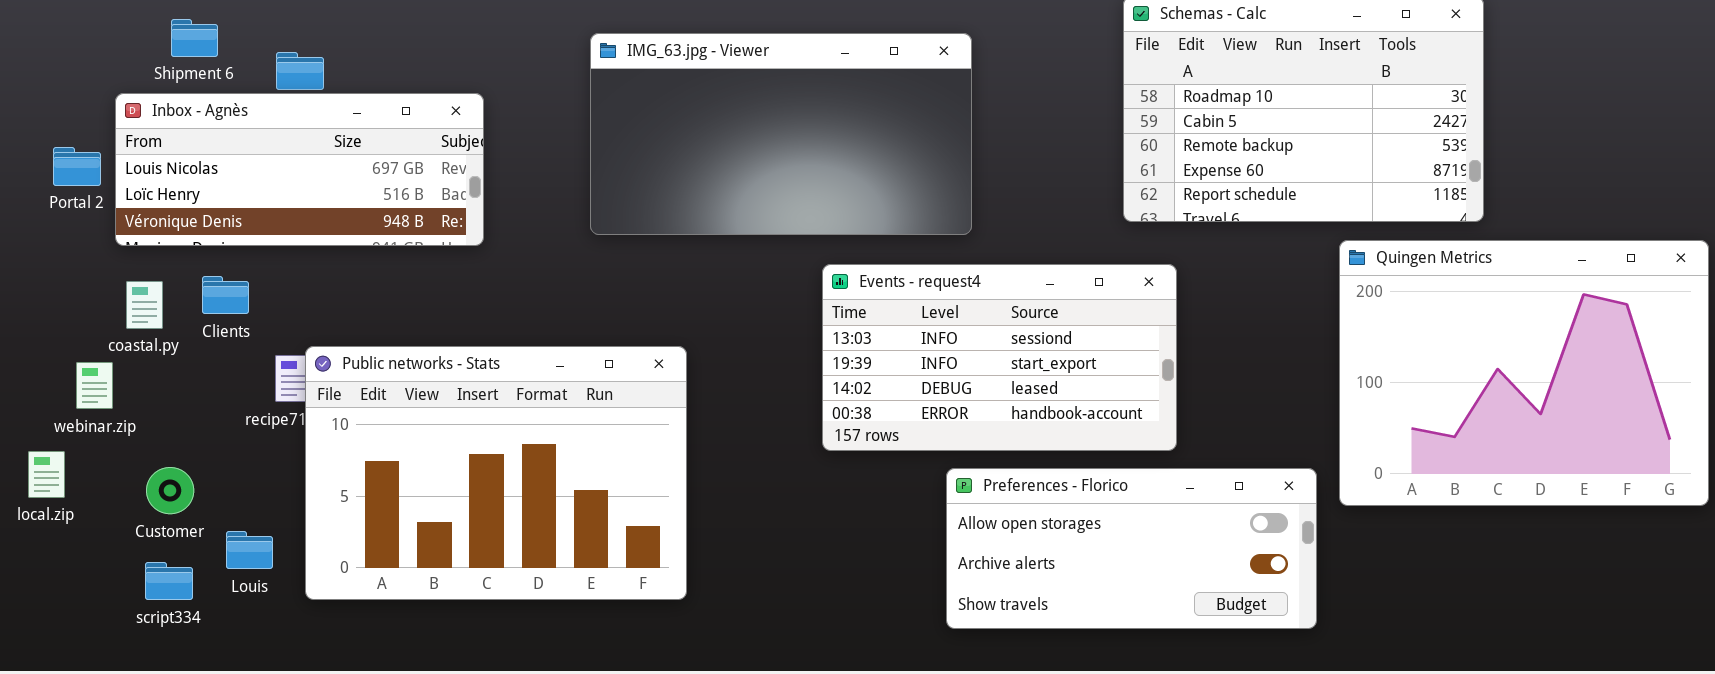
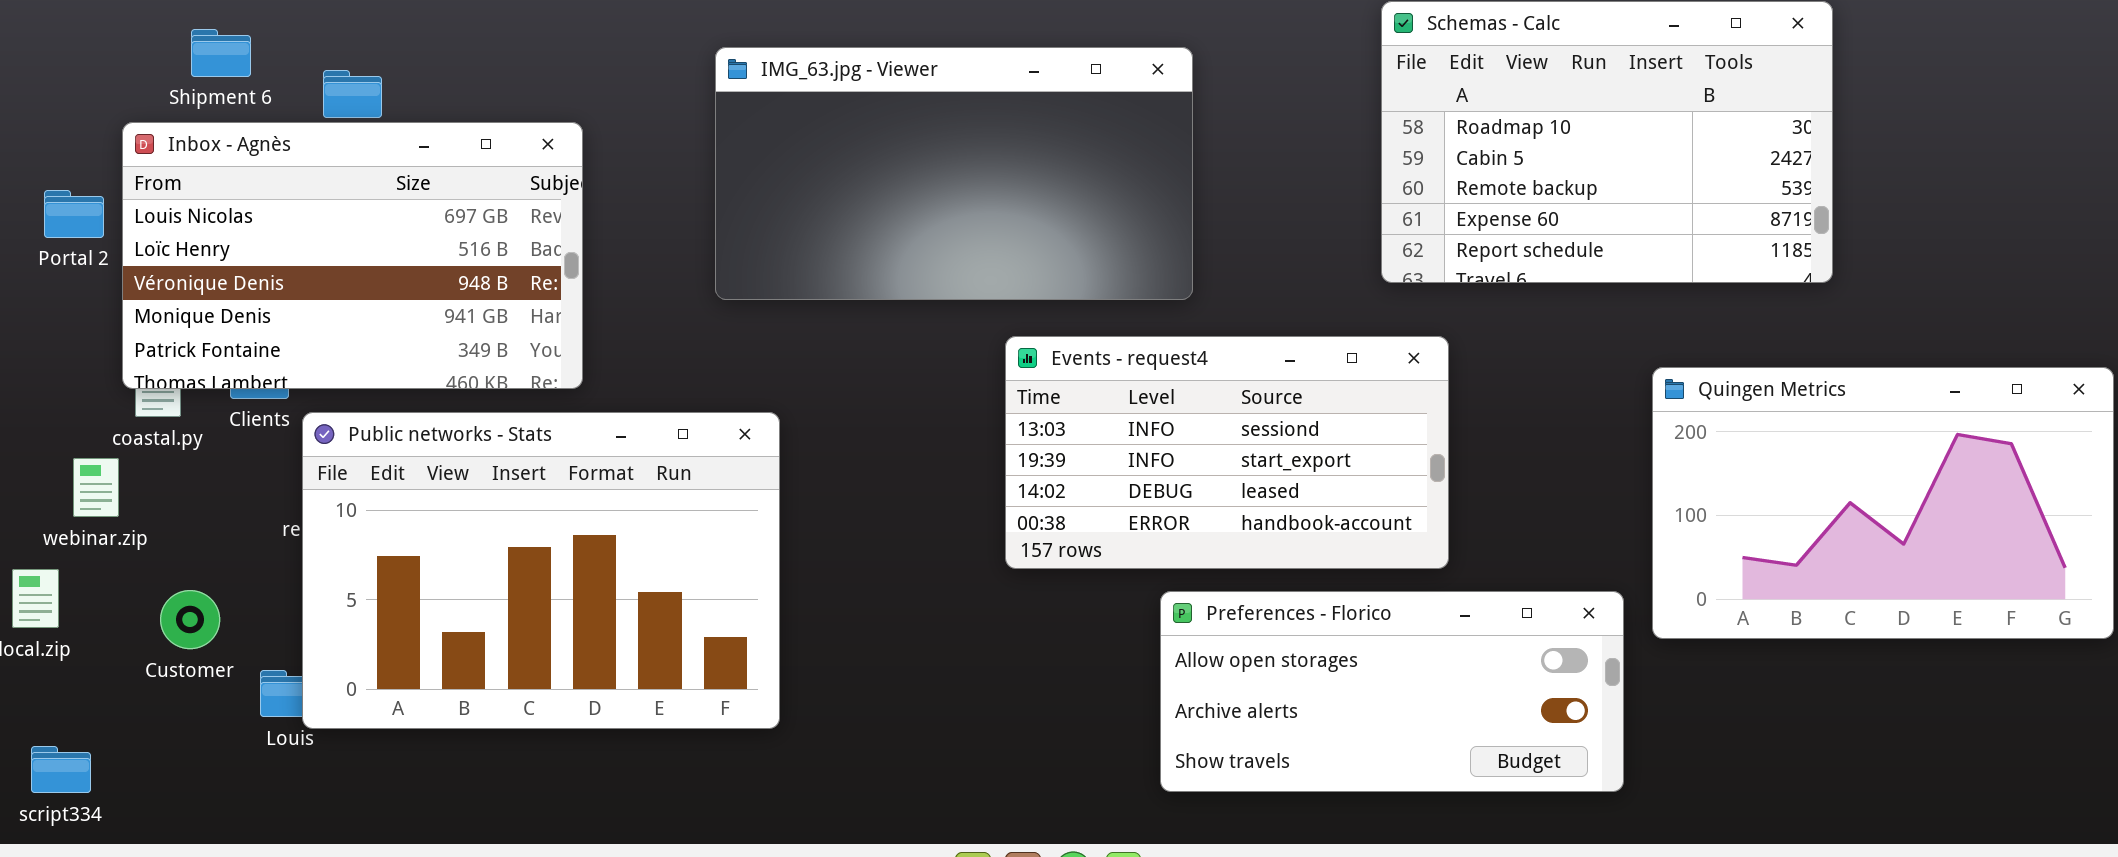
Inbox - Agnès: [115,93,484,246] -> [122,122,583,389], resized
Quingen Metrics: [1339,240,1709,506] -> [1652,367,2114,639], resized
Public networks - Stats: [305,346,687,600] -> [302,412,780,729], moved
script334: [145,562,193,600] -> [31,746,91,793], moved

